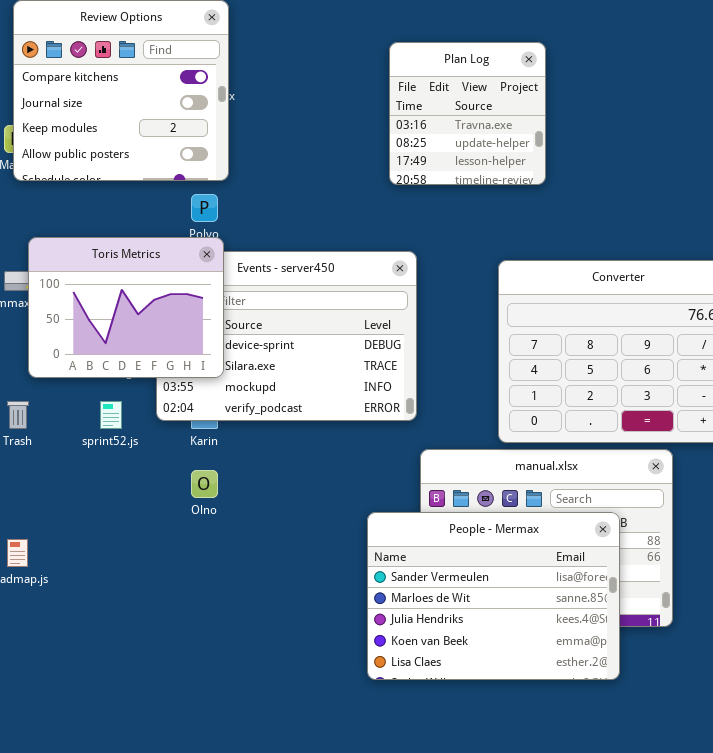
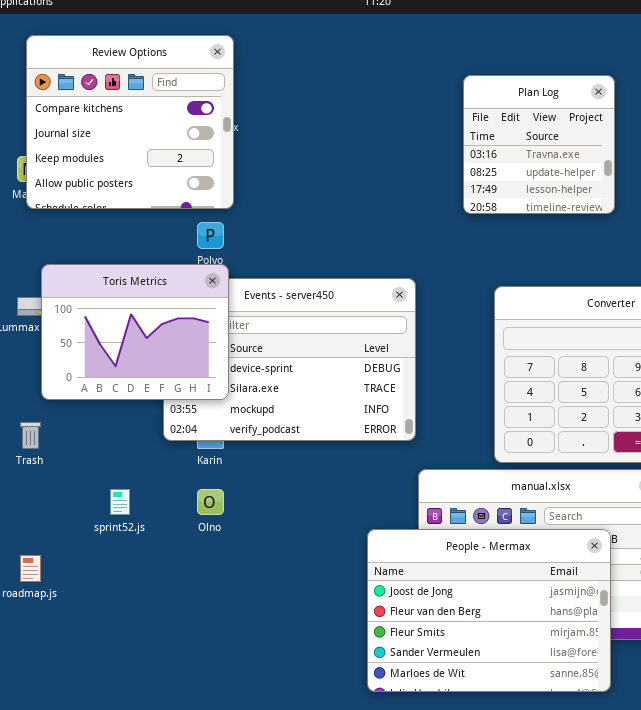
Plan Log: [389,42,546,185] -> [463,75,615,214], moved
sprint52.js: [100,401,122,429] -> [110,489,130,515], moved
People - Mermax: [367,512,620,680] -> [367,529,611,692], scrolled up 3 rows

